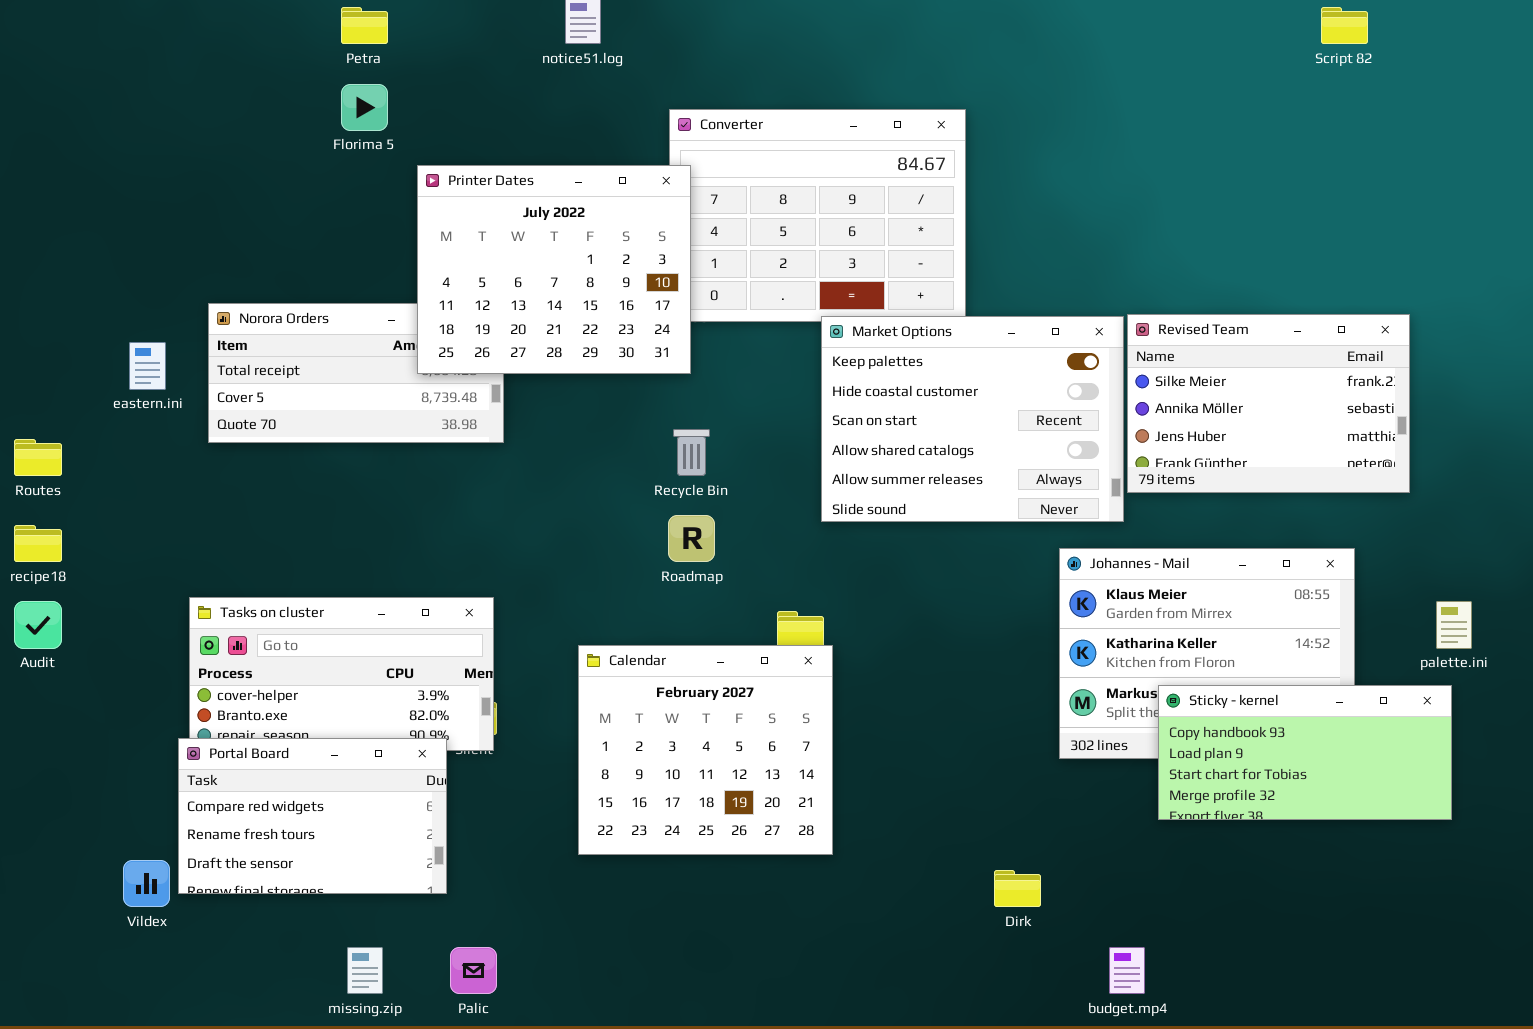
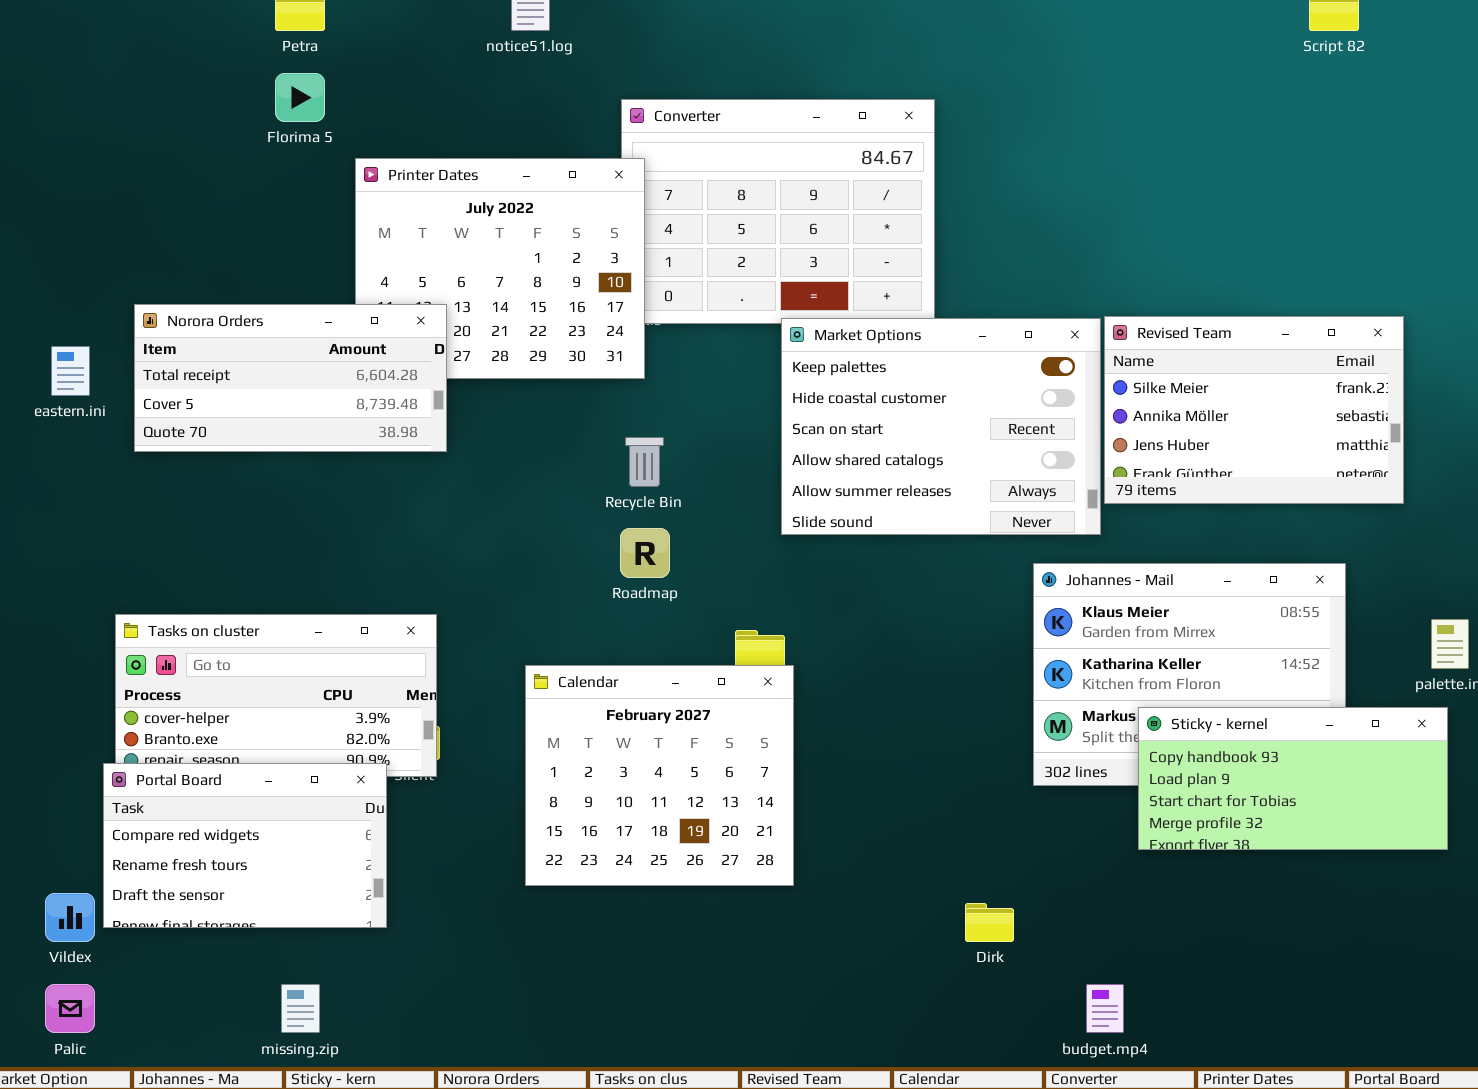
Norora Orders: [208,303,504,443] -> [134,304,447,452], raised
Palic: [450,947,497,994] -> [45,984,95,1033], moved

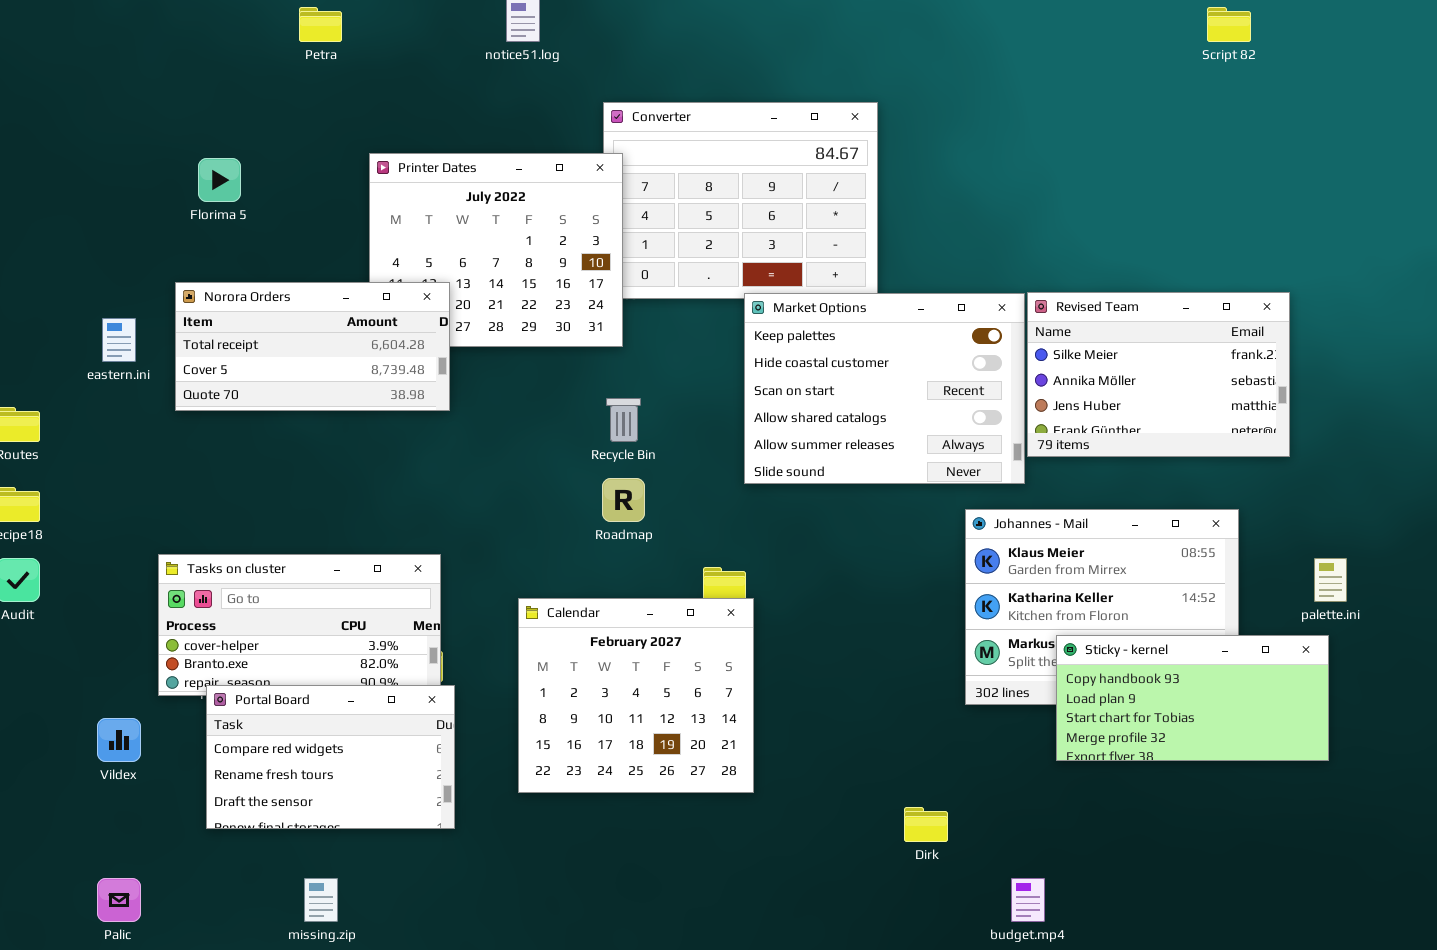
Florima 5: [275,73,325,122] -> [198,158,241,202], moved
Portal Board: [103,763,387,928] -> [206,685,455,829], moved
Vildex: [45,893,95,942] -> [97,718,141,762], moved

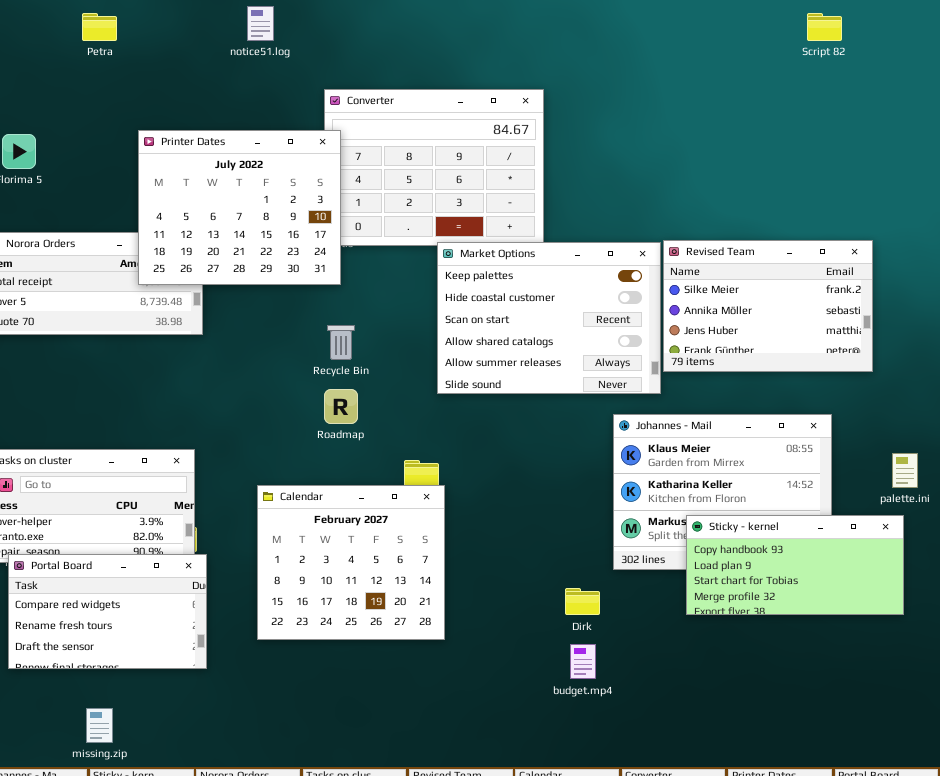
Printer Dates: [369,153,623,347] -> [138,130,341,285], raised
Dirk: [904,807,948,842] -> [565,588,600,615], moved
budget.mp4: [1011,878,1045,922] -> [570,644,596,679], moved

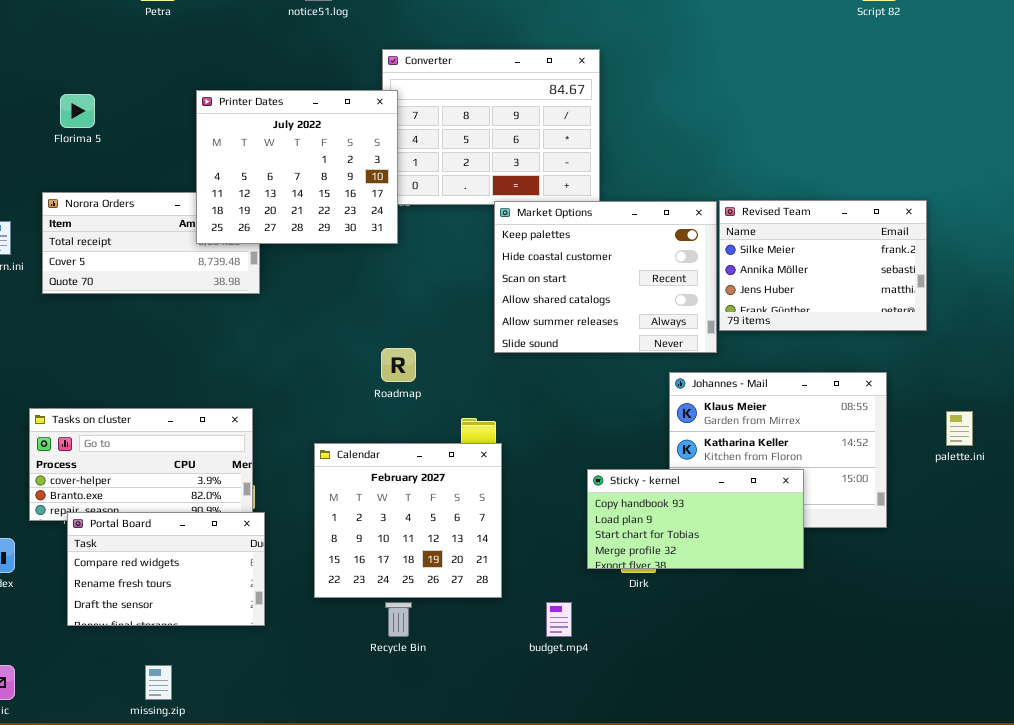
Recycle Bin: [327,325,355,360] -> [385,602,412,637], moved
Sticky - kernel: [686,515,904,615] -> [587,469,804,569], moved
budget.mp4: [570,644,596,679] -> [546,602,572,637], moved

